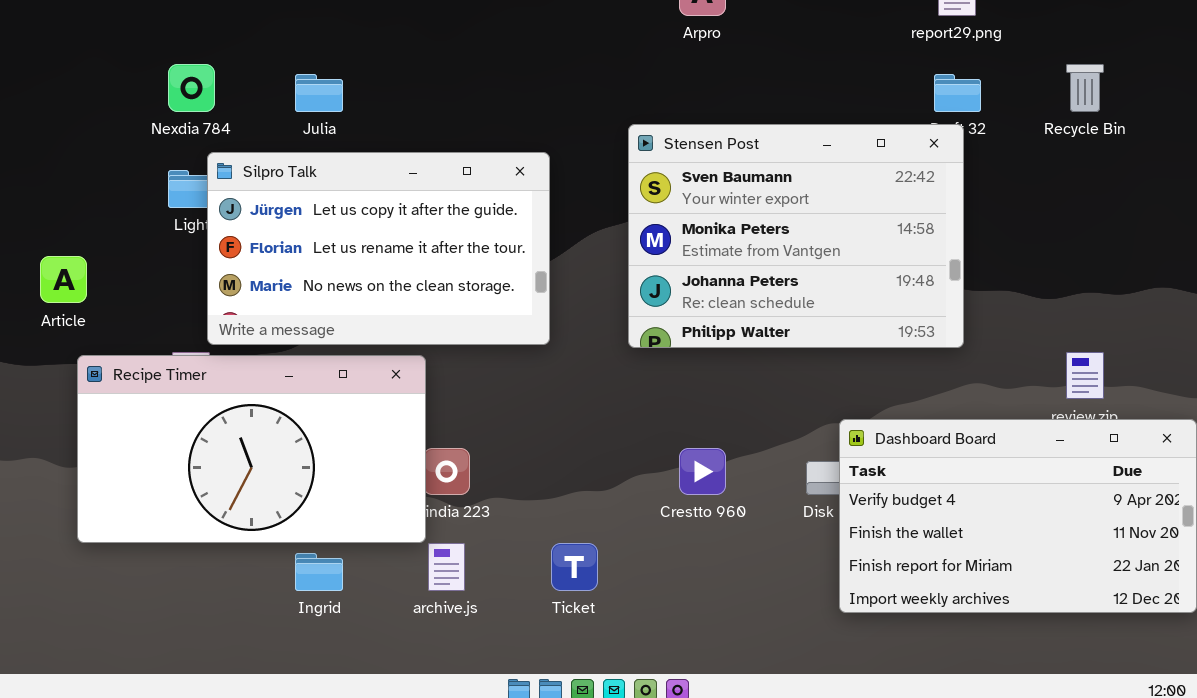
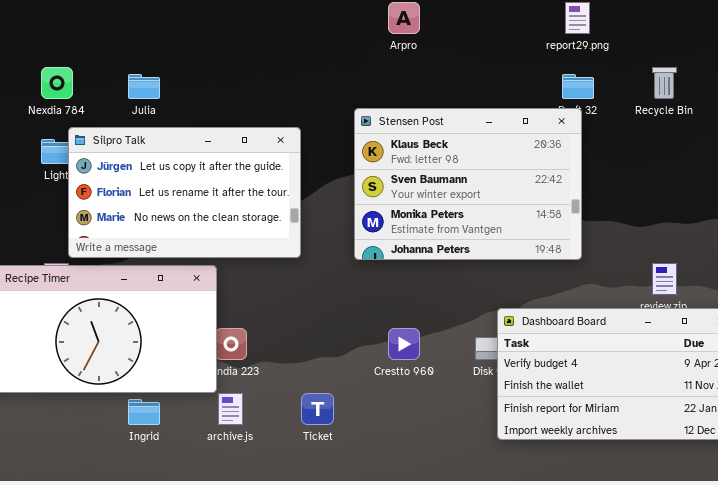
Stensen Post: [628,124,964,348] -> [354,108,582,260], scrolled up 1 row

